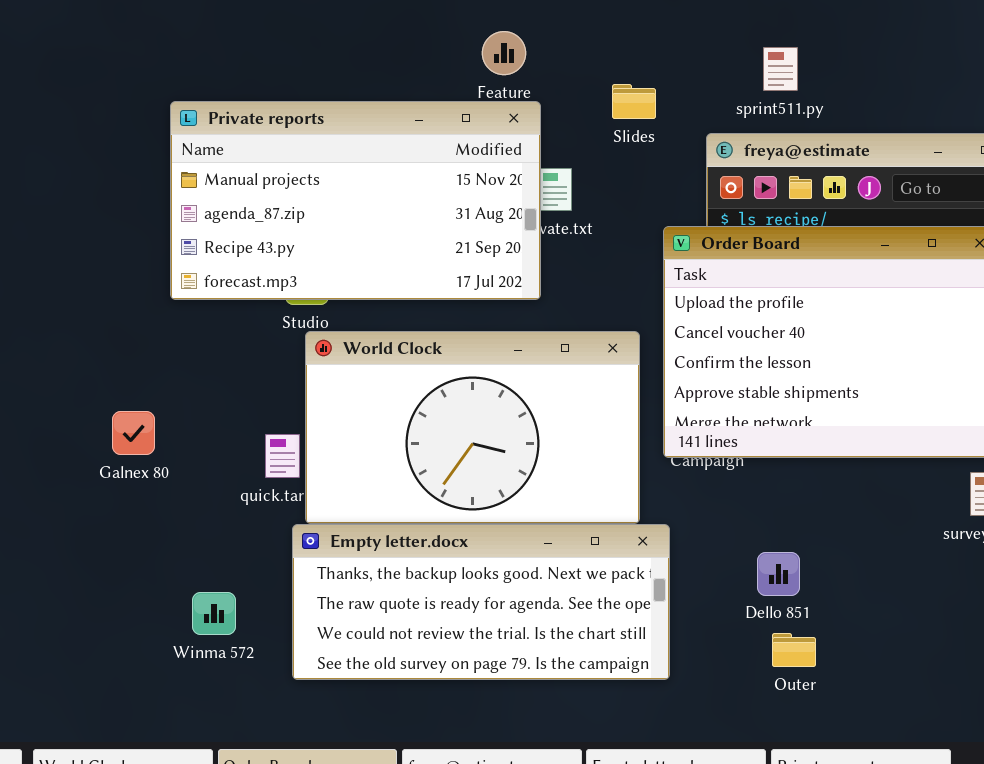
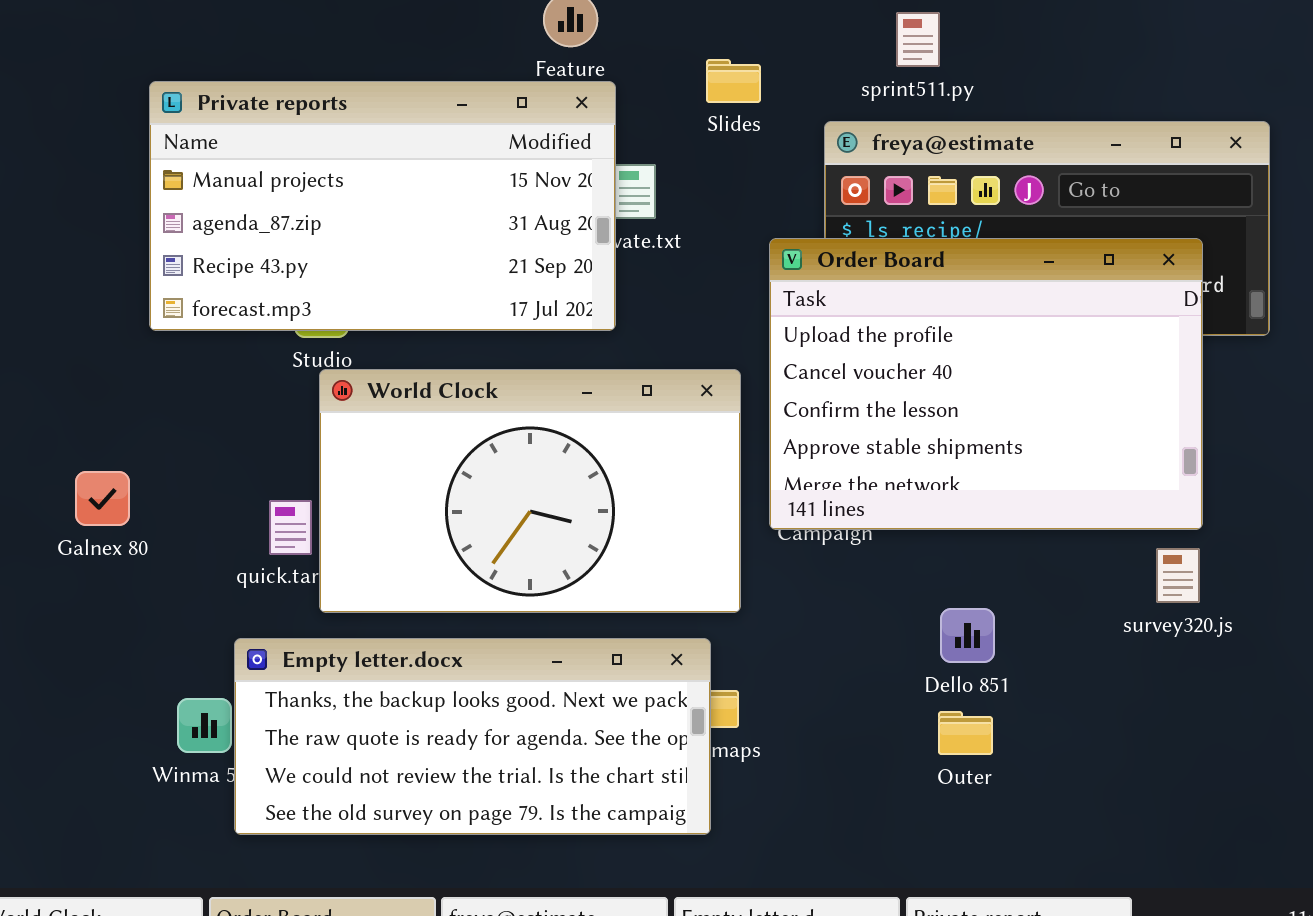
Empty letter.docx: [292,524,670,680] -> [234,638,711,835], moved
Dello 851: [757,552,800,596] -> [940,608,995,663], moved
Outer: [772,633,816,667] -> [938,711,993,755], moved

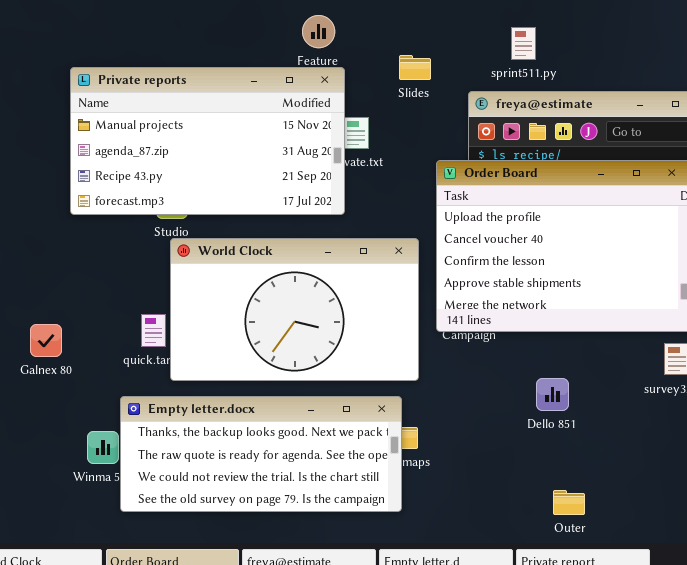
Galnex 80: [75,471,130,526] -> [30,324,62,357], moved
Outer: [938,711,993,755] -> [553,490,585,515], moved

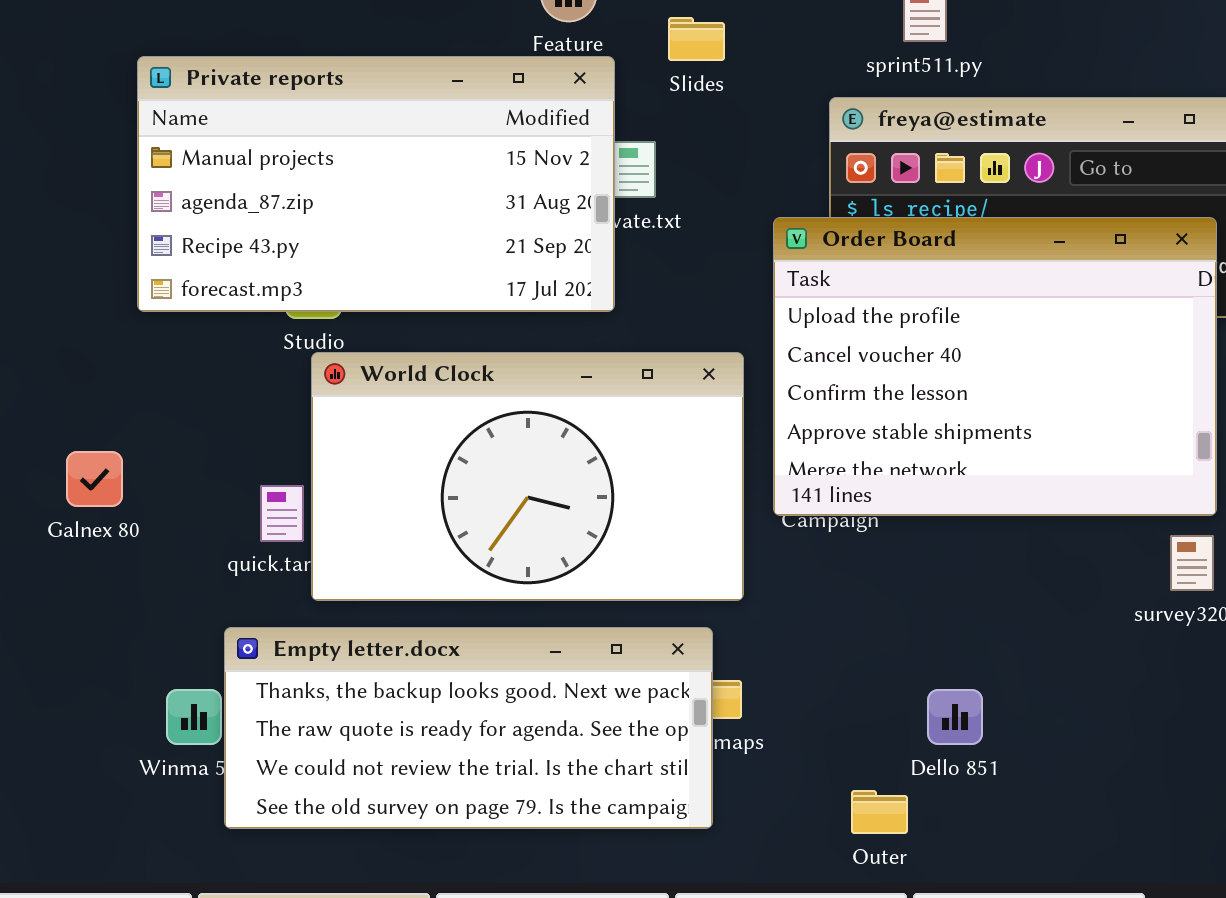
Slides: [399,55,431,80] -> [668,17,725,61], moved
Galnex 80: [30,324,62,357] -> [66,451,123,507], moved
Dello 851: [536,378,569,411] -> [927,689,983,745], moved
Outer: [553,490,585,515] -> [851,790,908,834], moved

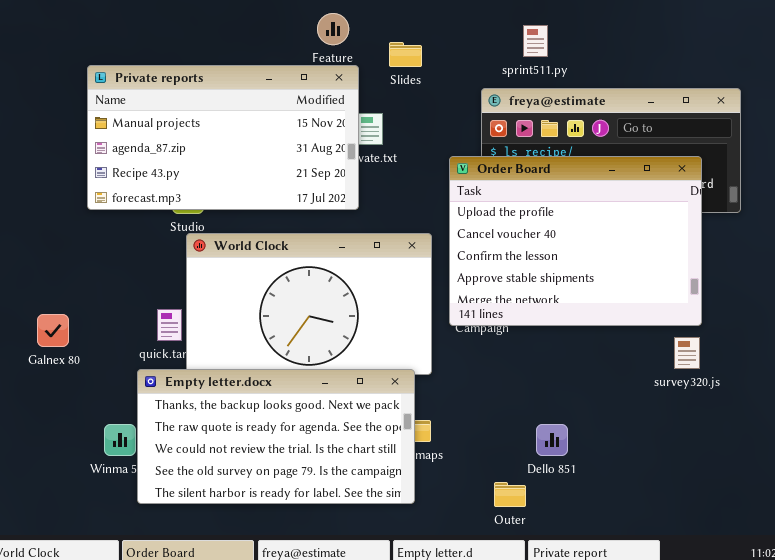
Galnex 80: [66,451,123,507] -> [37,314,69,347], moved
Empty letter.docx: [224,627,713,829] -> [137,369,415,504], resized

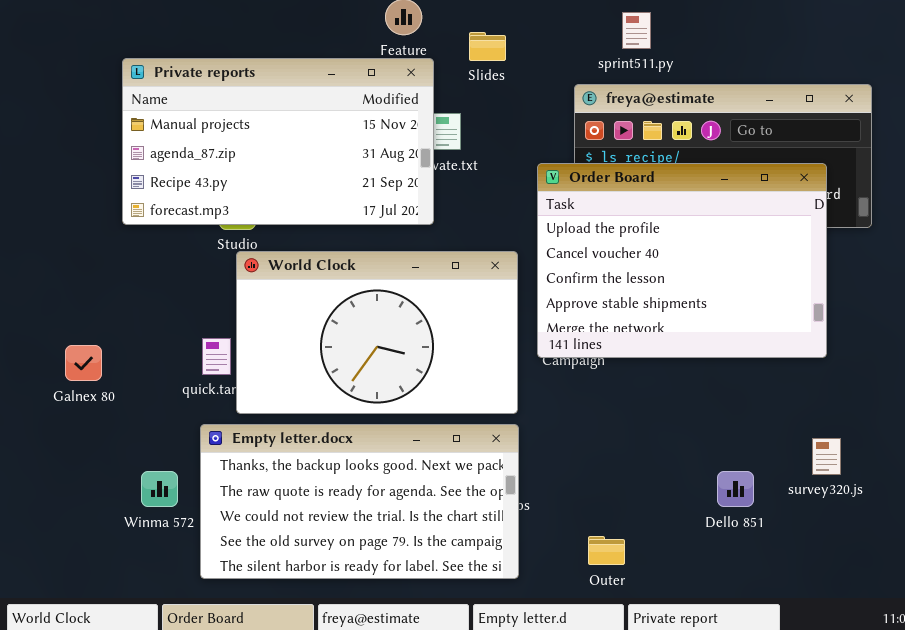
survey320.js: [674,337,700,369] -> [812,438,841,475], moved
Empty letter.docx: [137,369,415,504] -> [200,424,519,579], moved
Dello 851: [536,424,568,456] -> [717,471,754,507], moved

